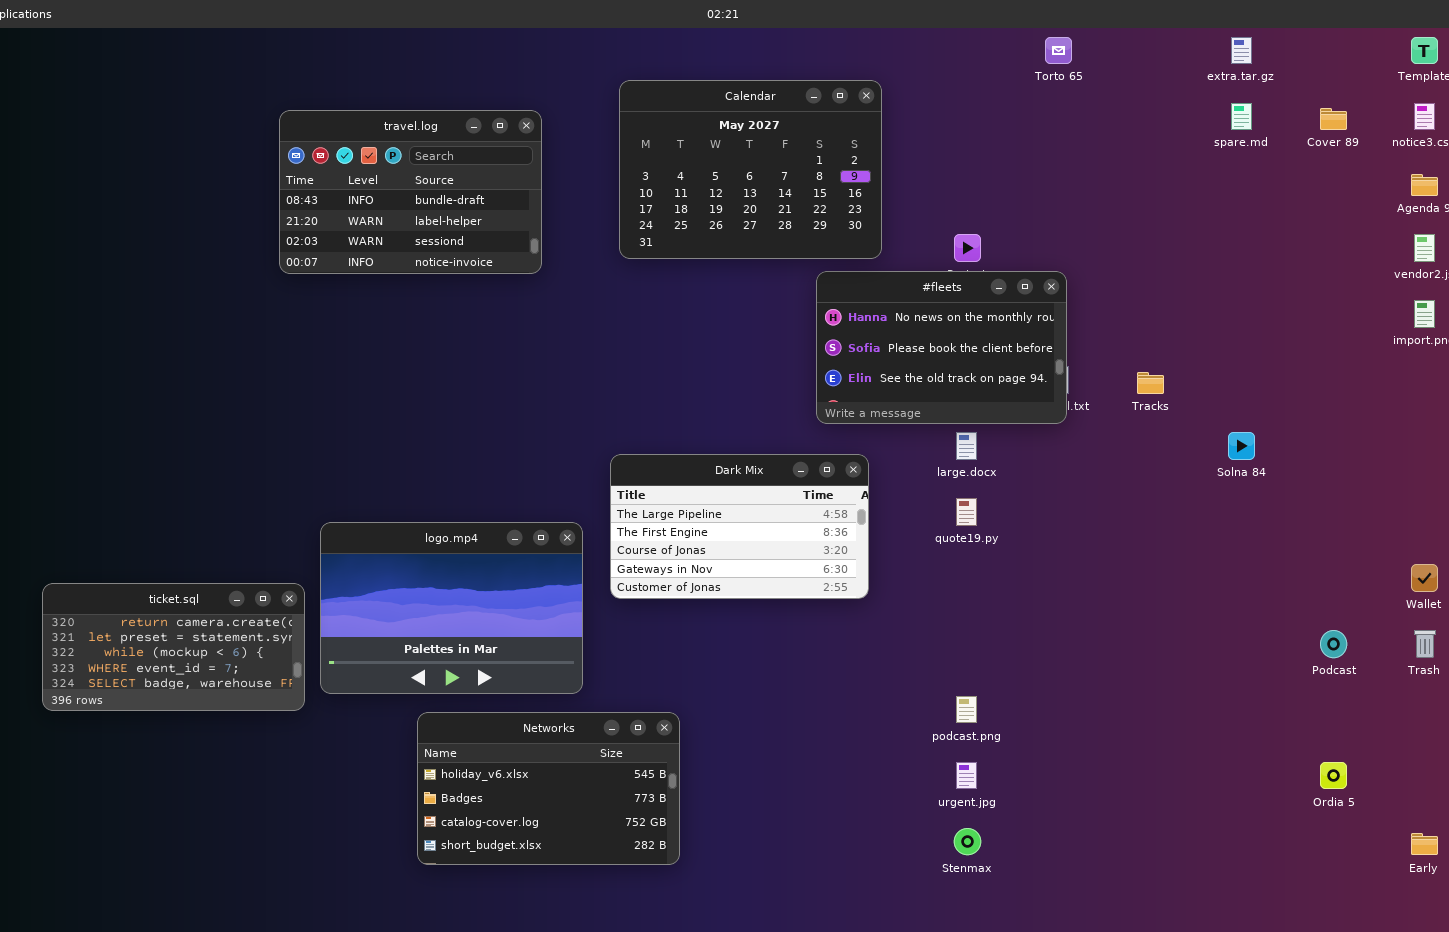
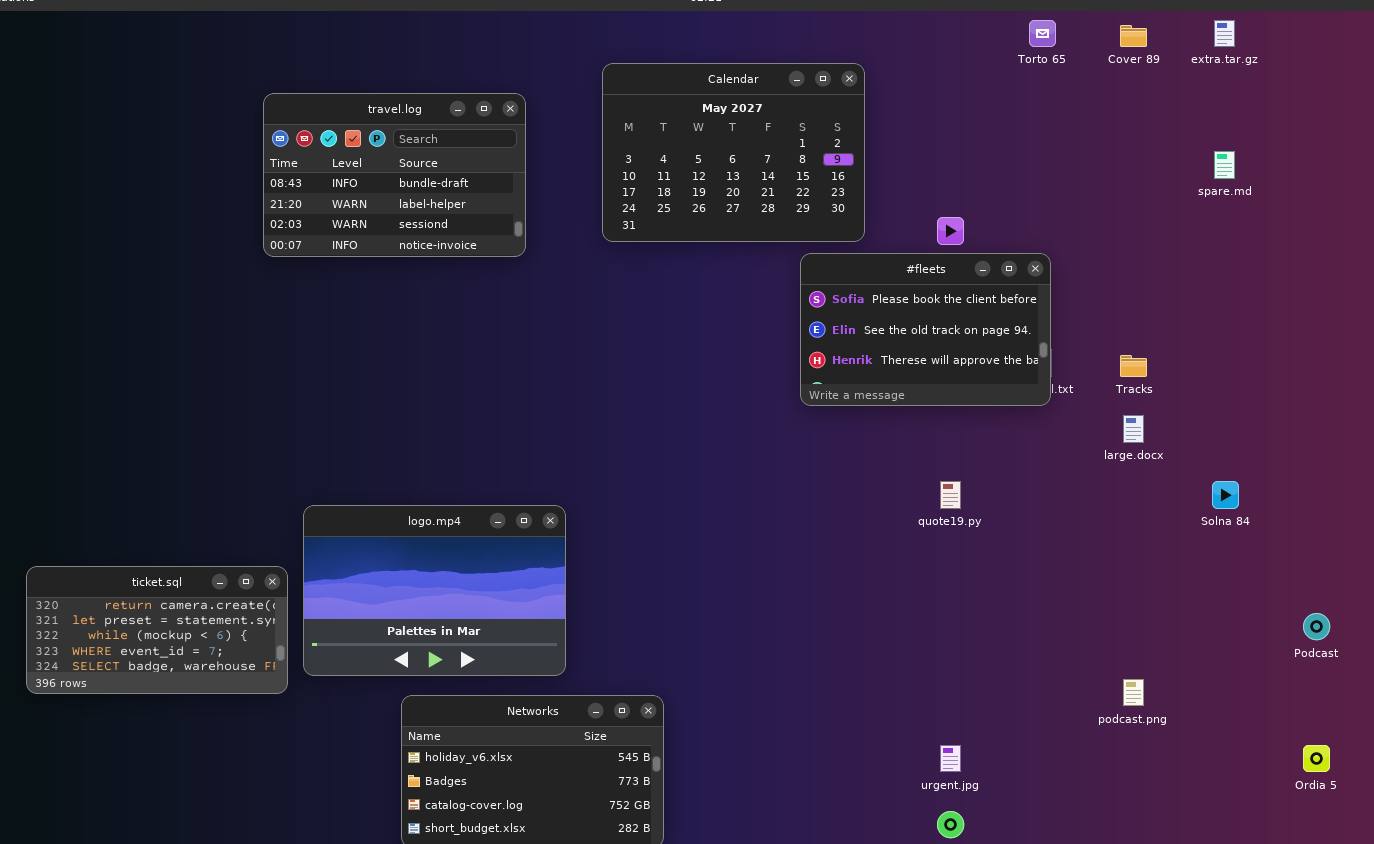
spare.md: [1231,103,1252,130] -> [1214,151,1235,179], moved
Cover 89: [1320,108,1347,130] -> [1120,25,1147,47], moved
#fleets: [816,271,1067,424] -> [800,253,1051,406], scrolled down 1 row
large.docx: [956,432,977,460] -> [1123,415,1144,443], moved
Solna 84: [1228,432,1255,460] -> [1212,481,1239,509], moved
Dark Mix: [610,454,869,599] -> none, closed
podcast.png: [956,696,977,723] -> [1123,679,1144,706], moved

